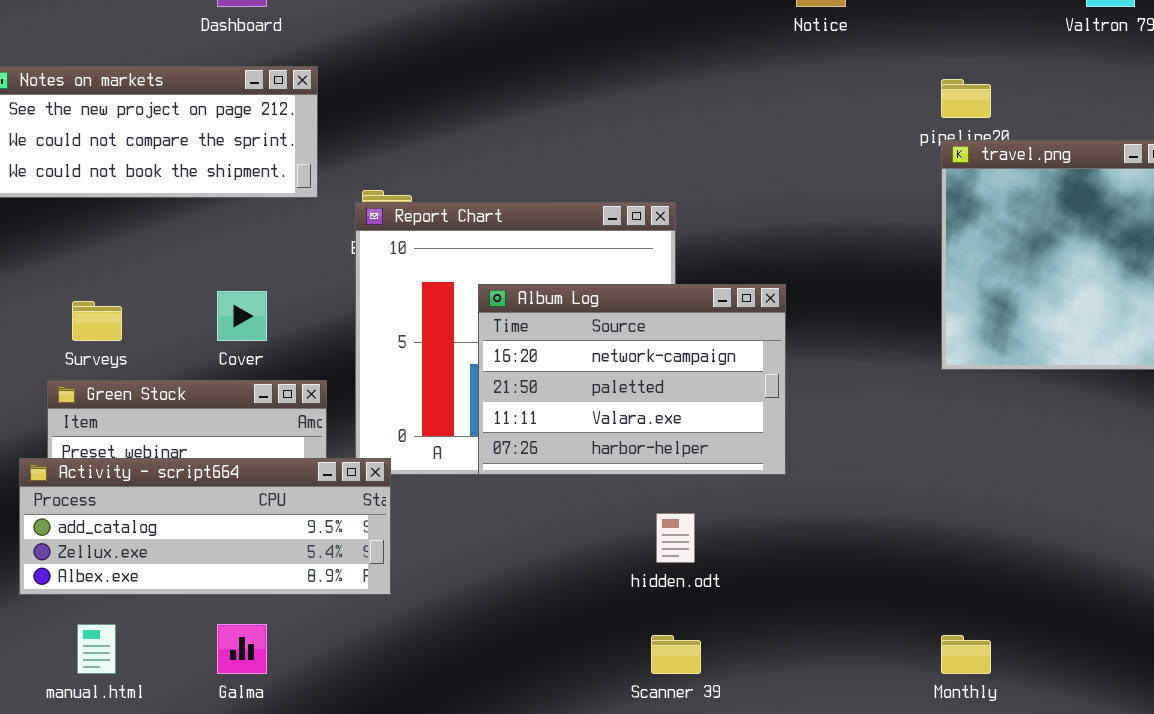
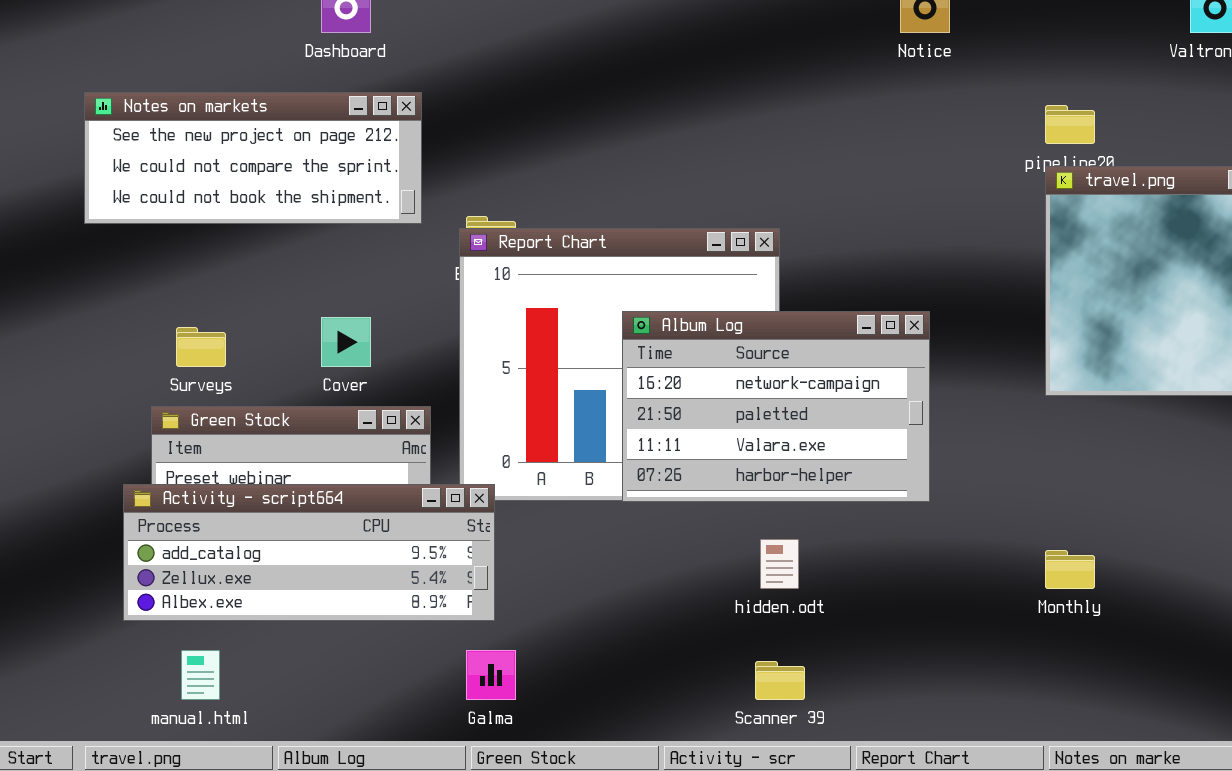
Album Log: [478,284,786,475] -> [622,311,930,502], moved
Galma: [217,624,267,674] -> [466,650,516,700], moved
Monthly: [941,635,991,674] -> [1045,550,1095,589], moved

